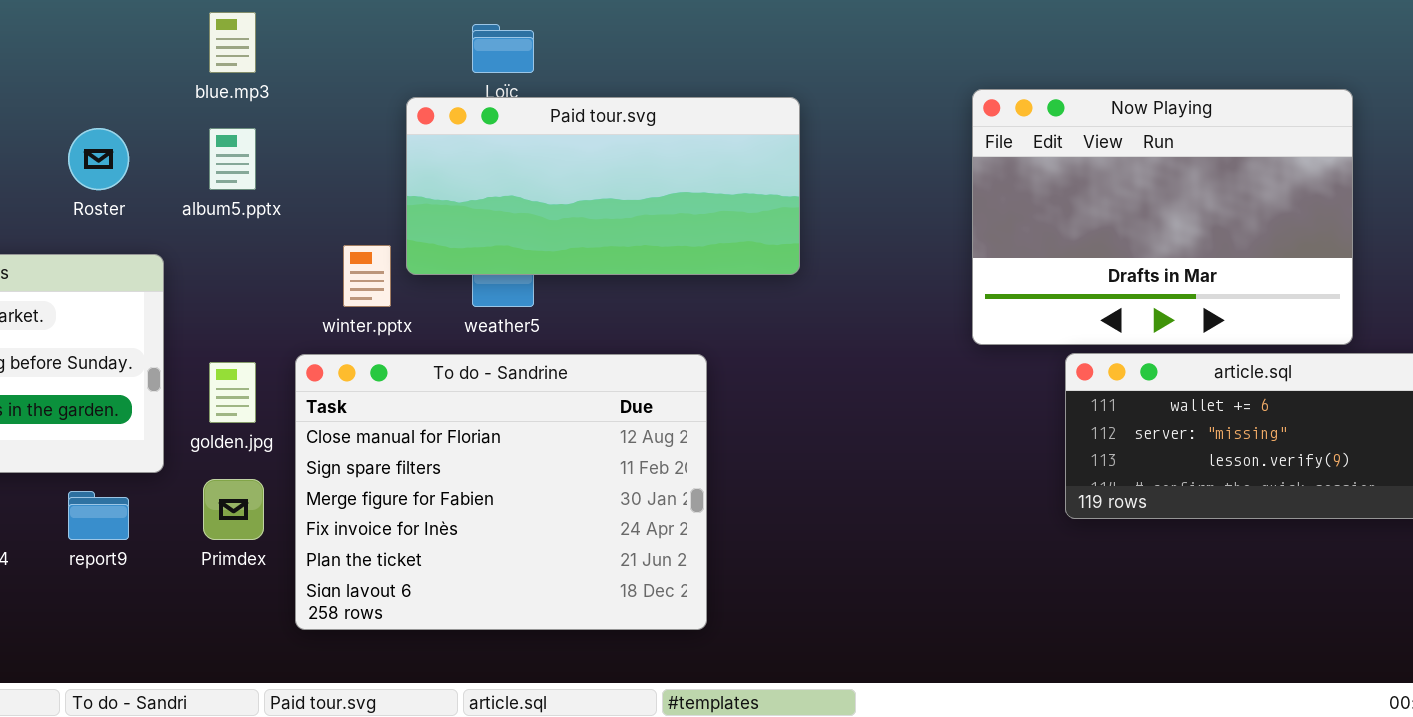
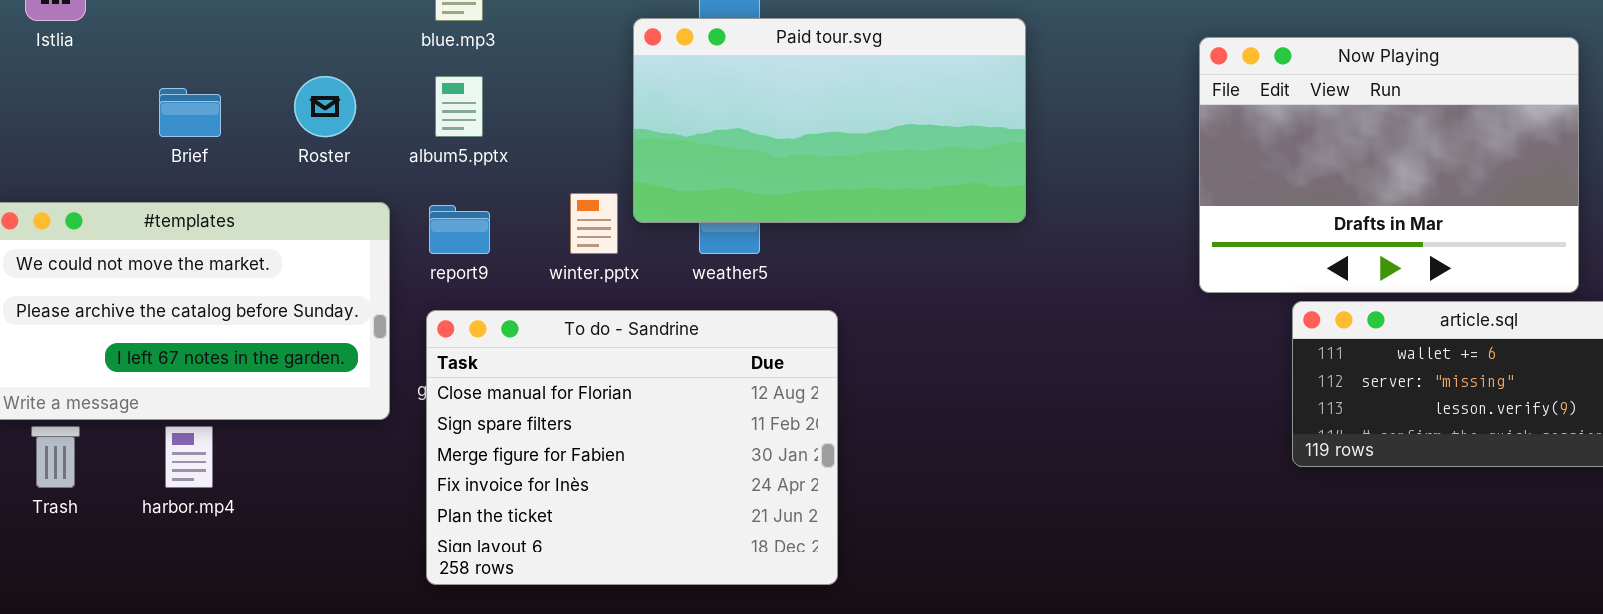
Paid tour.svg: [406,97,800,275] -> [633,18,1026,223], resized
To do - Sandrine: [295,354,707,630] -> [426,310,838,585], moved
report9: [68,491,129,540] -> [429,205,490,254], moved

